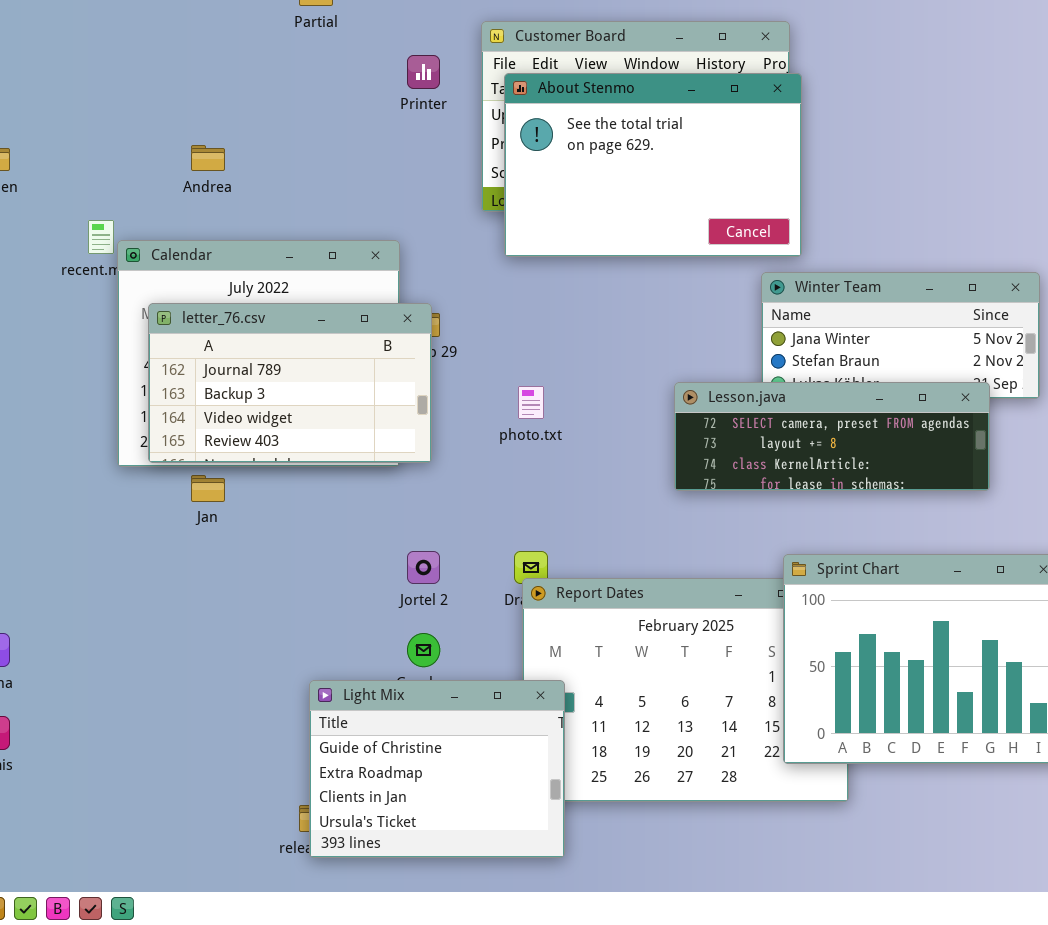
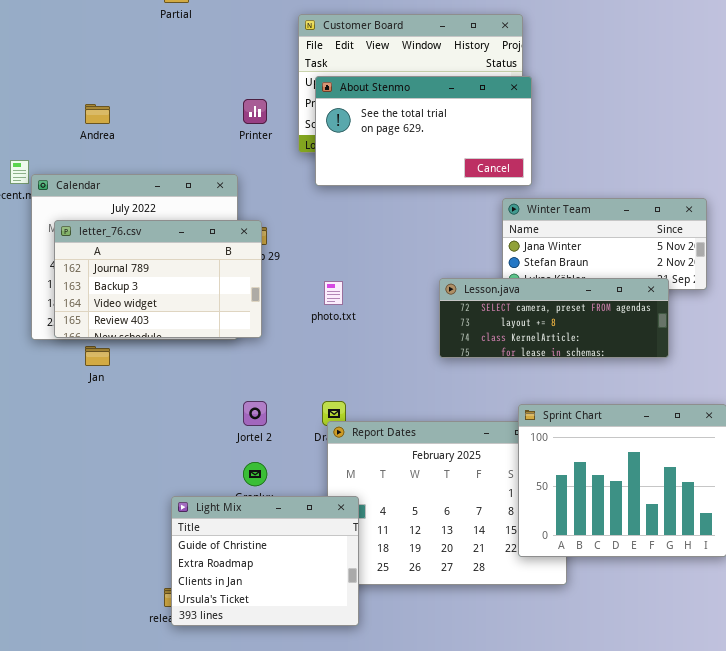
Printer: [407,55,440,89] -> [243,99,267,124], moved
About Stenmo: [504,73,802,257] -> [315,76,532,186], resized

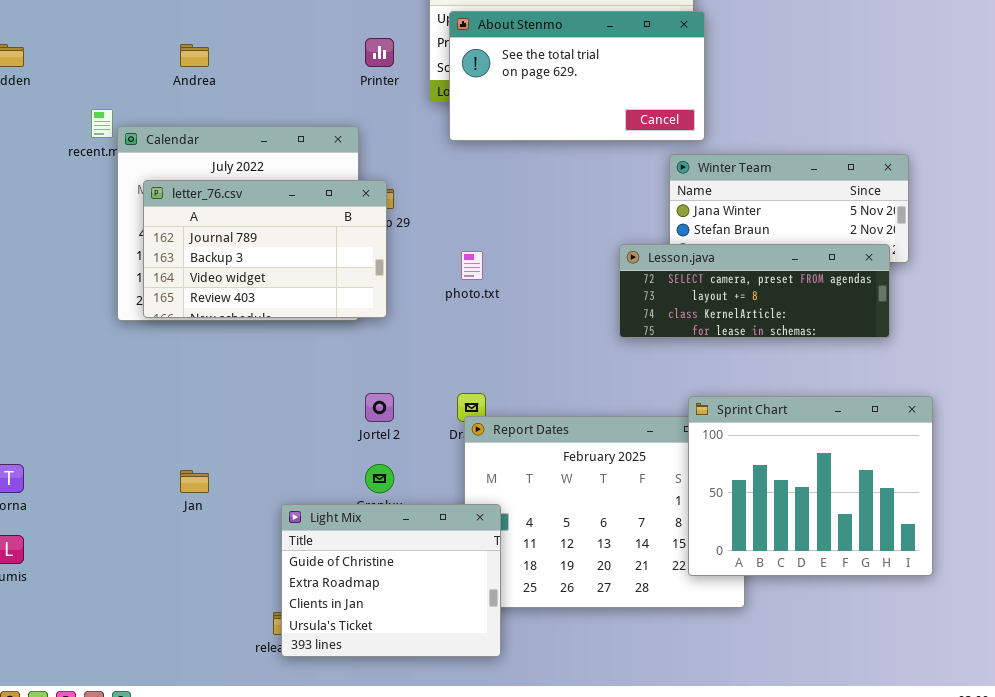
Lesson.java: [439,278,669,358] -> [619,244,890,338], moved
Jan: [85,346,110,366] -> [180,470,209,493], moved

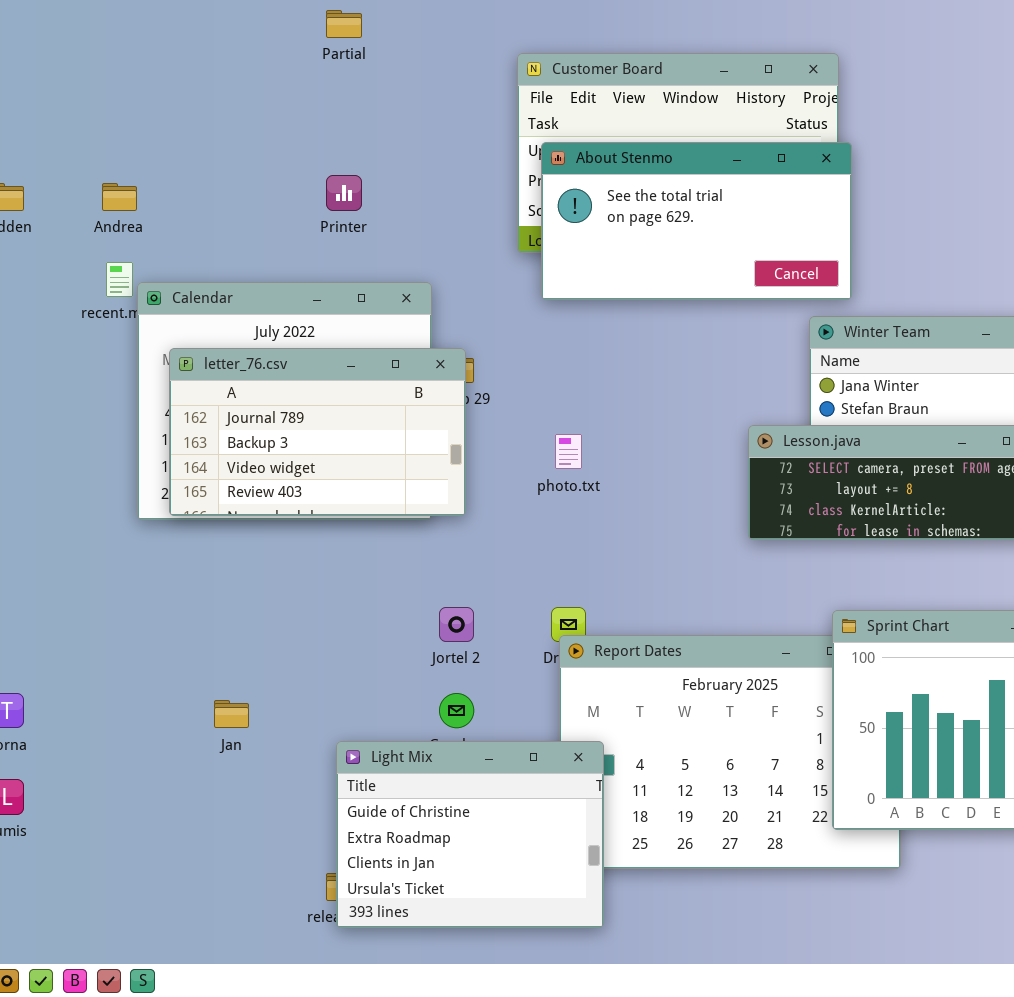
Printer: [365,38,394,67] -> [326,175,362,211], moved
Andrea: [180,44,209,67] -> [102,183,137,211], moved

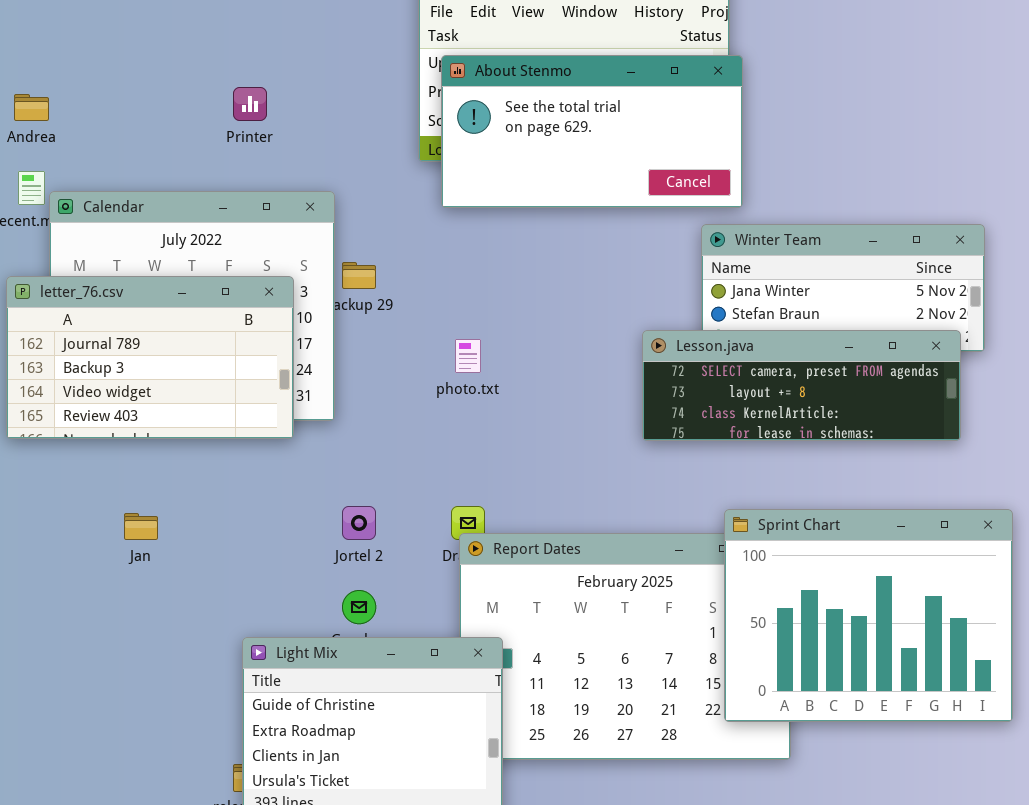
letter_76.csv: [169,348,466,516] -> [6,276,294,439], moved
Jan: [214,700,249,728] -> [124,513,158,540], moved

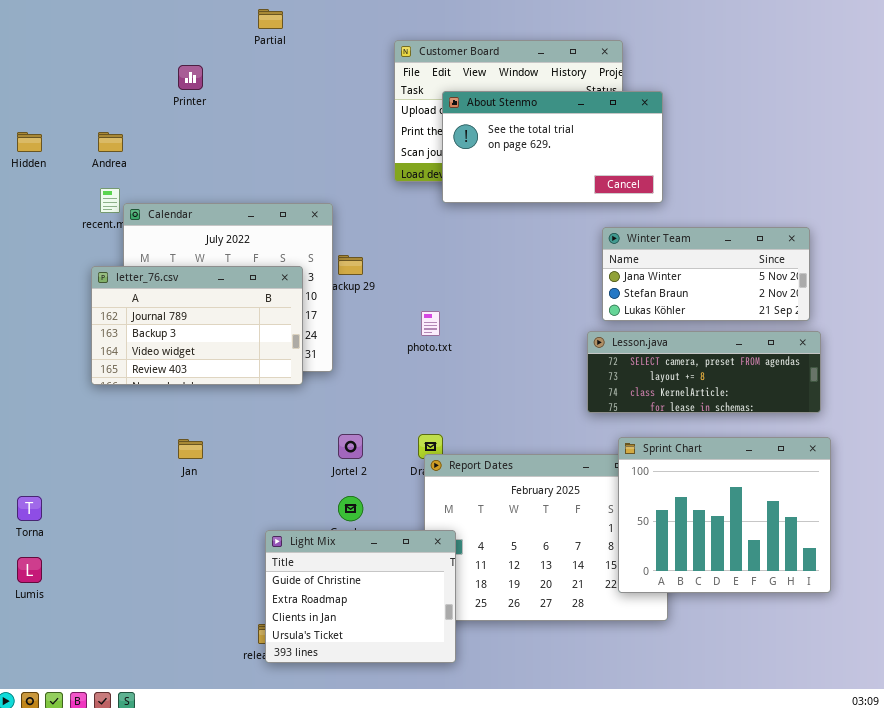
About Stenmo: [441,55,743,208] -> [442,91,663,203], moved
Printer: [233,87,267,121] -> [178,65,203,90], moved
Lesson.java: [642,330,961,441] -> [587,331,821,413], moved

